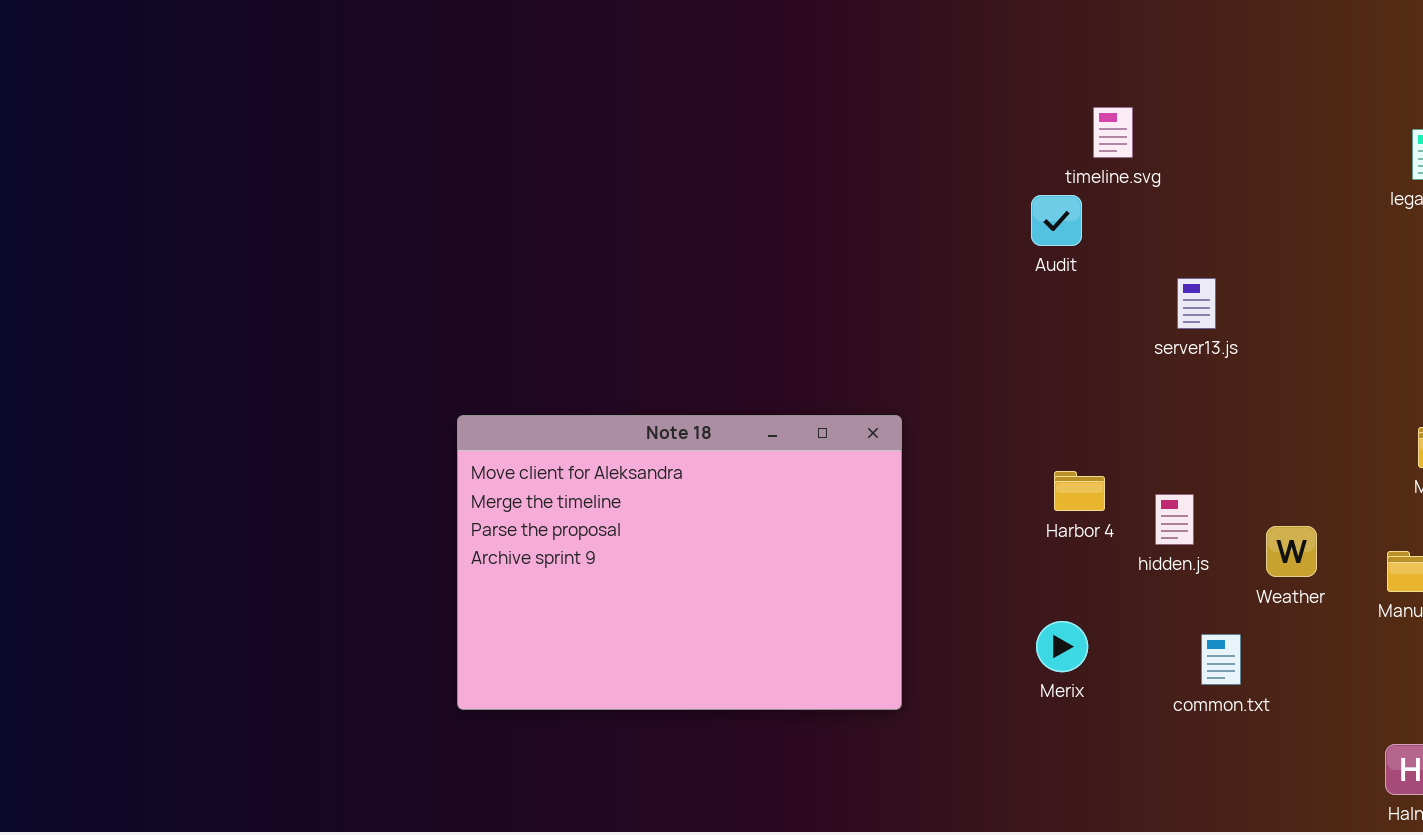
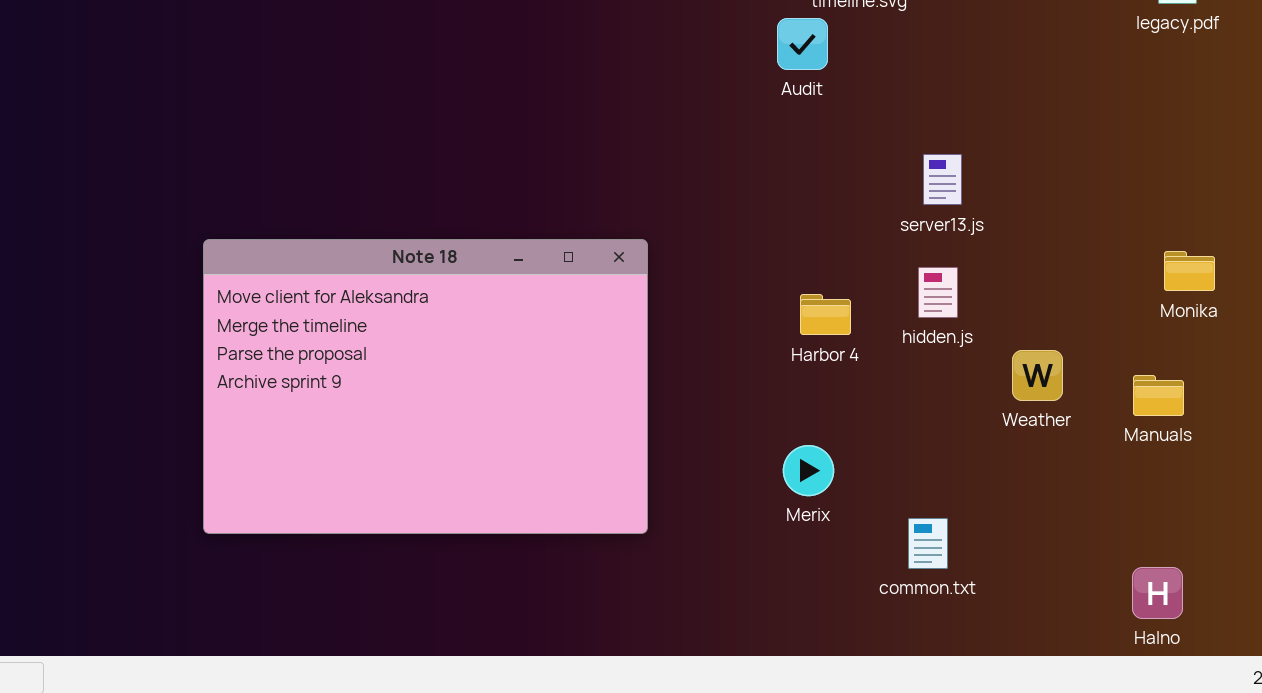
server13.js: [1177,278,1216,329] -> [923,154,962,205], moved
hidden.js: [1155,494,1194,545] -> [918,267,958,318], moved
common.txt: [1201,634,1241,685] -> [908,518,948,569], moved

